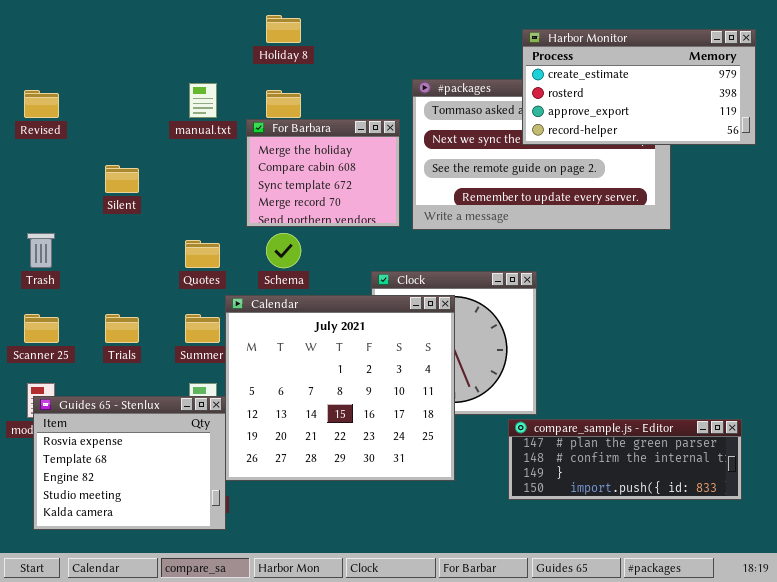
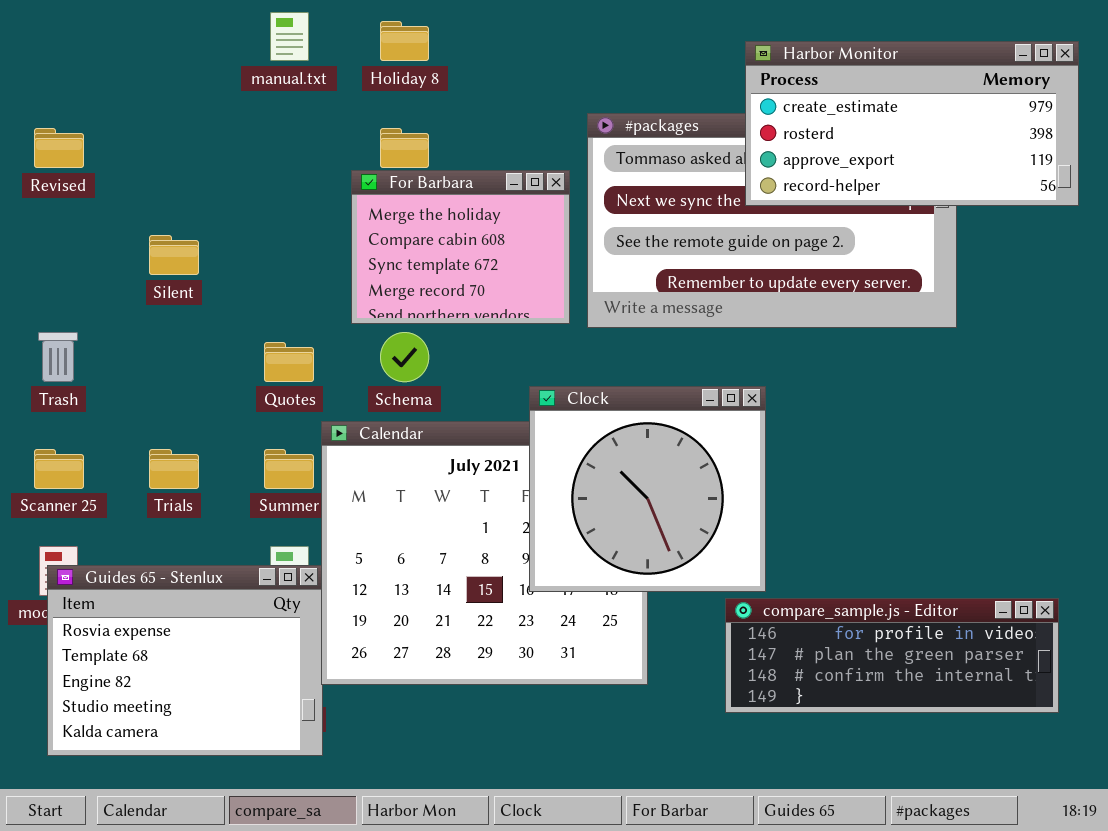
manual.txt: [189,83,217,118] -> [270,12,309,61], moved
Clock: [371,271,537,415] -> [529,386,766,592], raised
compare_sample.js - Editor: [508,419,742,500] -> [725,598,1059,713], scrolled up 1 row

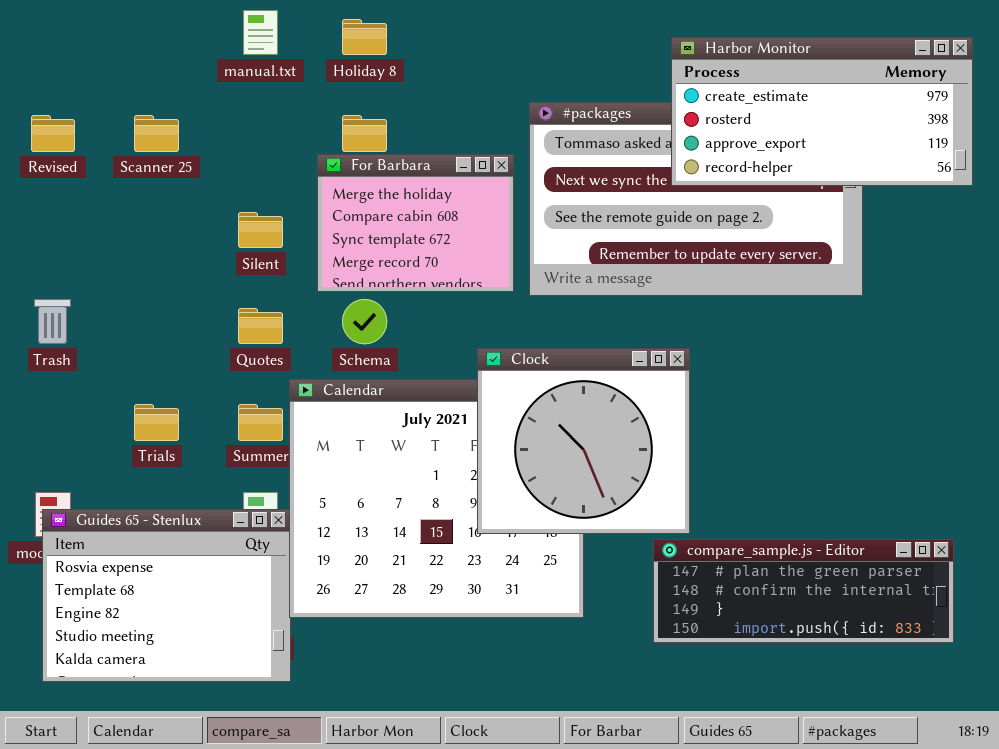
Silent: [149,235,199,275] -> [238,212,283,248], moved
Scanner 25: [34,449,84,489] -> [134,115,179,152], moved
compare_sample.js - Editor: [725,598,1059,713] -> [653,539,954,643], scrolled down 1 row

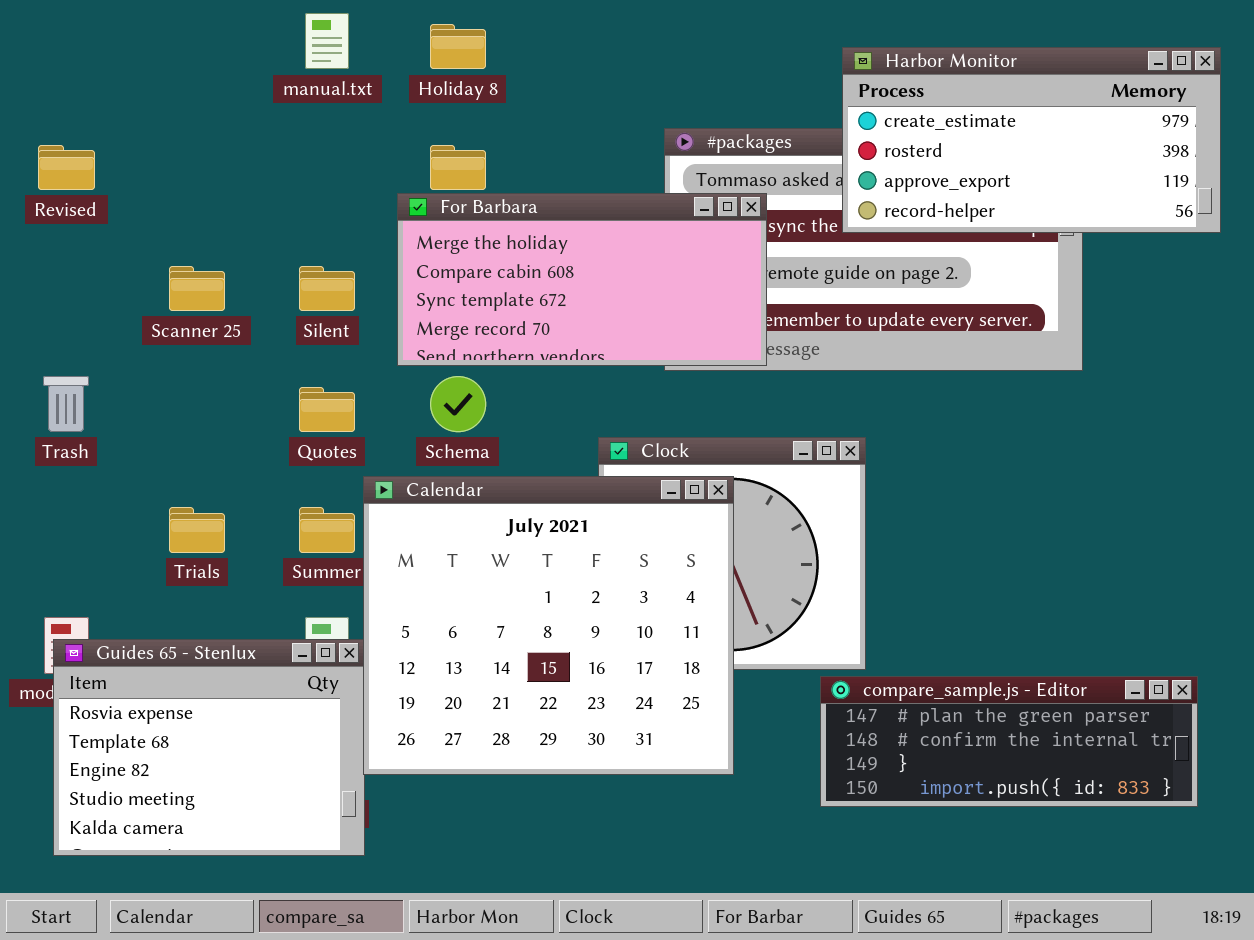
Scanner 25: [134,115,179,152] -> [169,266,225,311], moved
For Barbara: [317,154,514,292] -> [397,193,767,366], resized
Calendar: [289,379,584,618] -> [363,476,734,775], raised

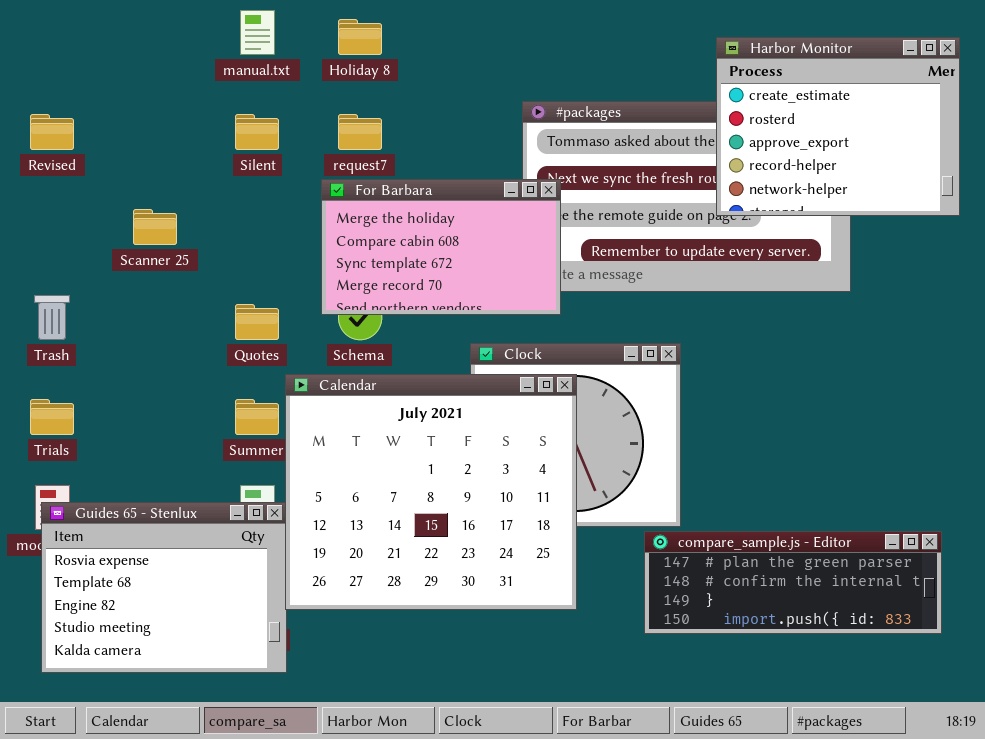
Harbor Monitor: [842,47,1221,233] -> [716,37,960,216], resized
For Barbara: [397,193,767,366] -> [321,179,561,315], moved, resized
Silent: [299,266,355,311] -> [235,114,279,150], moved
Trials: [169,507,225,553] -> [30,399,74,435], moved

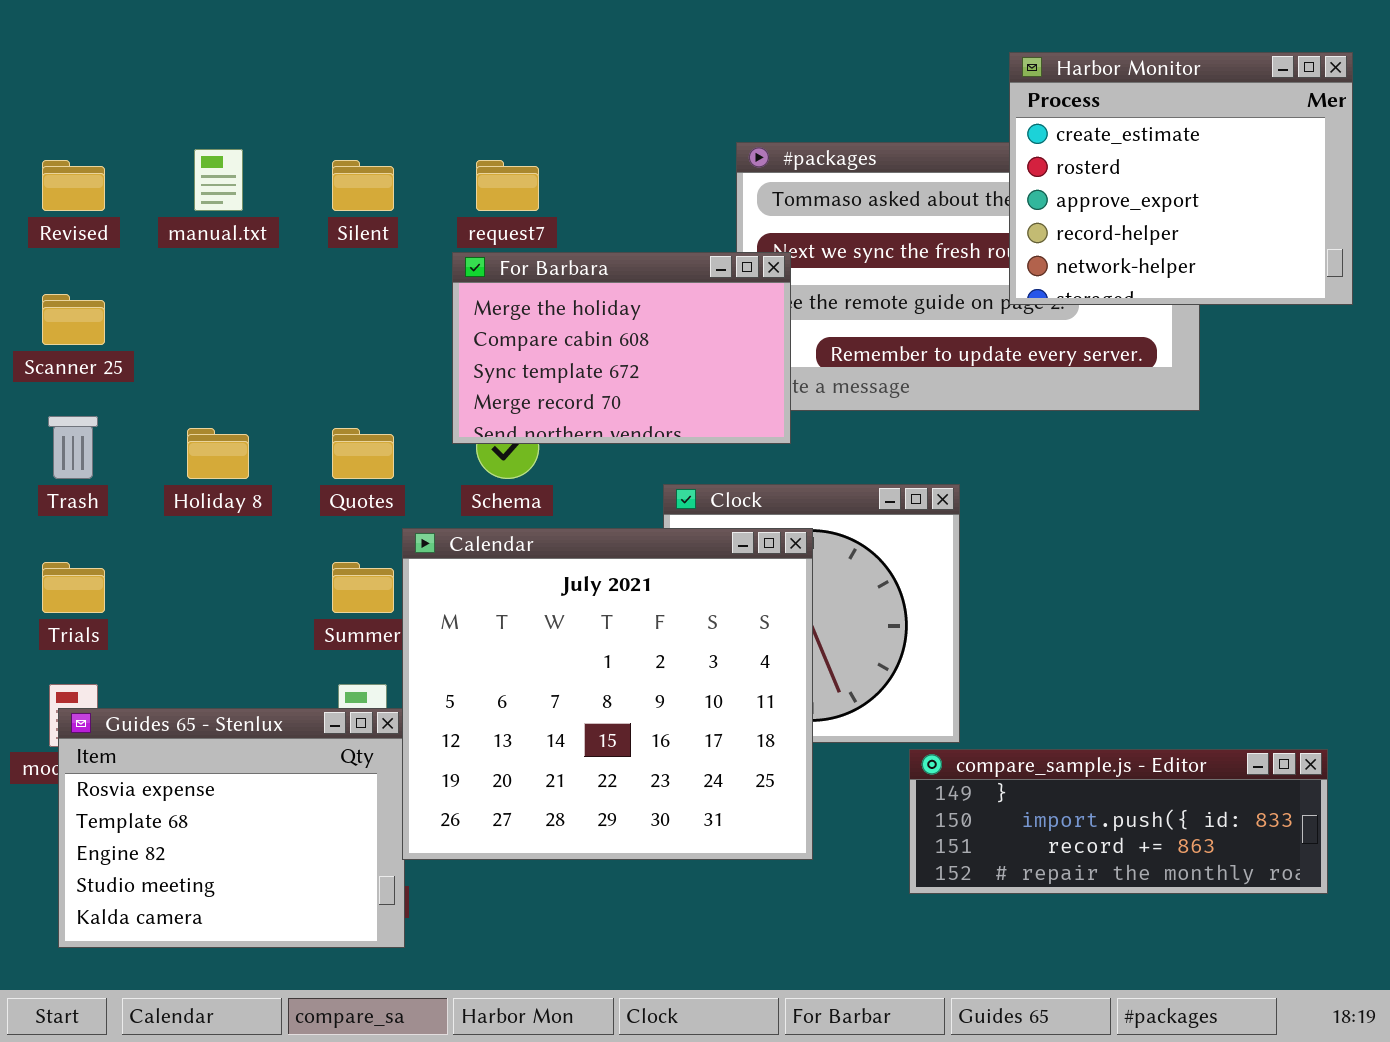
manual.txt: [240,10,275,55] -> [194,149,243,211], moved
Holiday 8: [338,19,382,55] -> [187,428,249,479], moved
Scanner 25: [133,209,177,245] -> [42,294,105,345], moved
compare_sample.js - Editor: [644,531,942,634] -> [909,749,1328,894], scrolled down 2 rows

